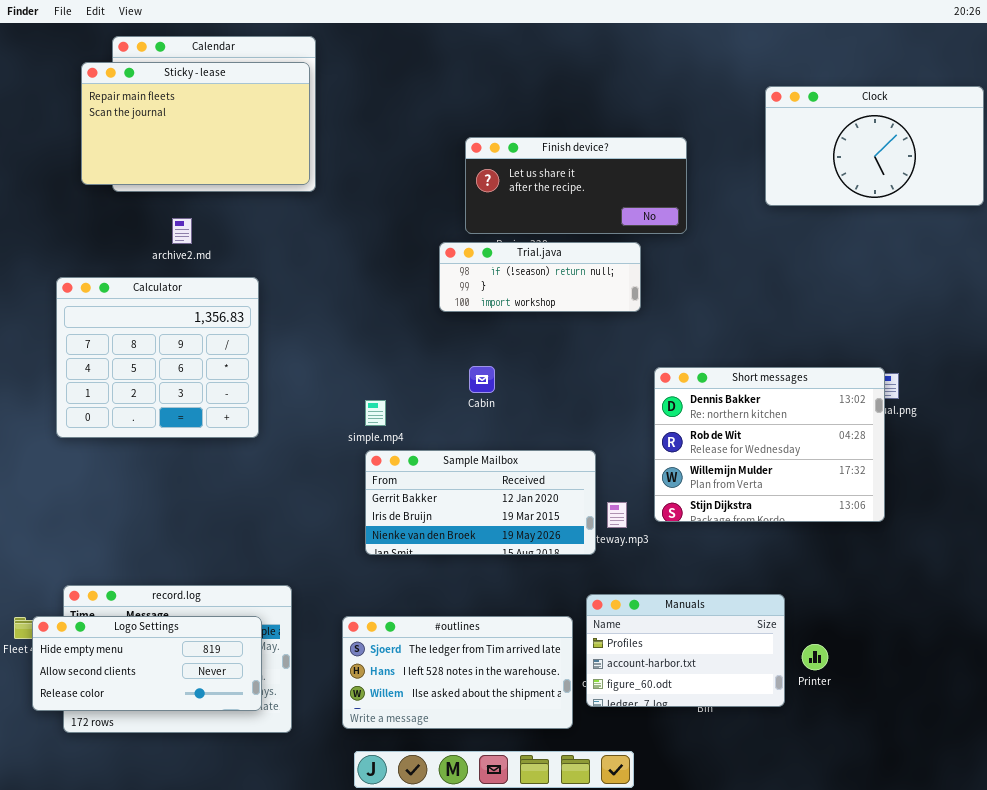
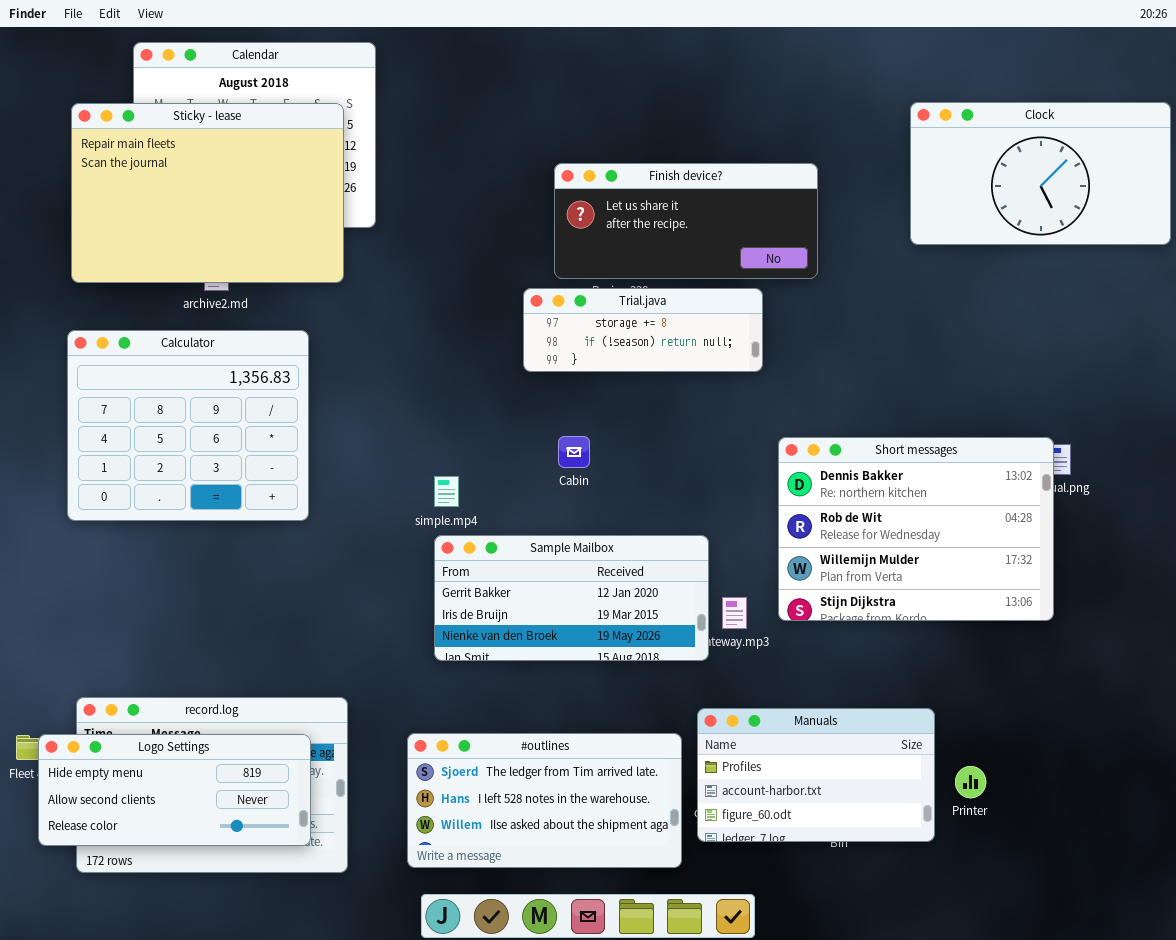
Sticky - lease: [81,62,310,185] -> [71,103,344,283], moved, resized
Trial.java: [439,242,641,312] -> [523,288,763,372], scrolled up 1 row

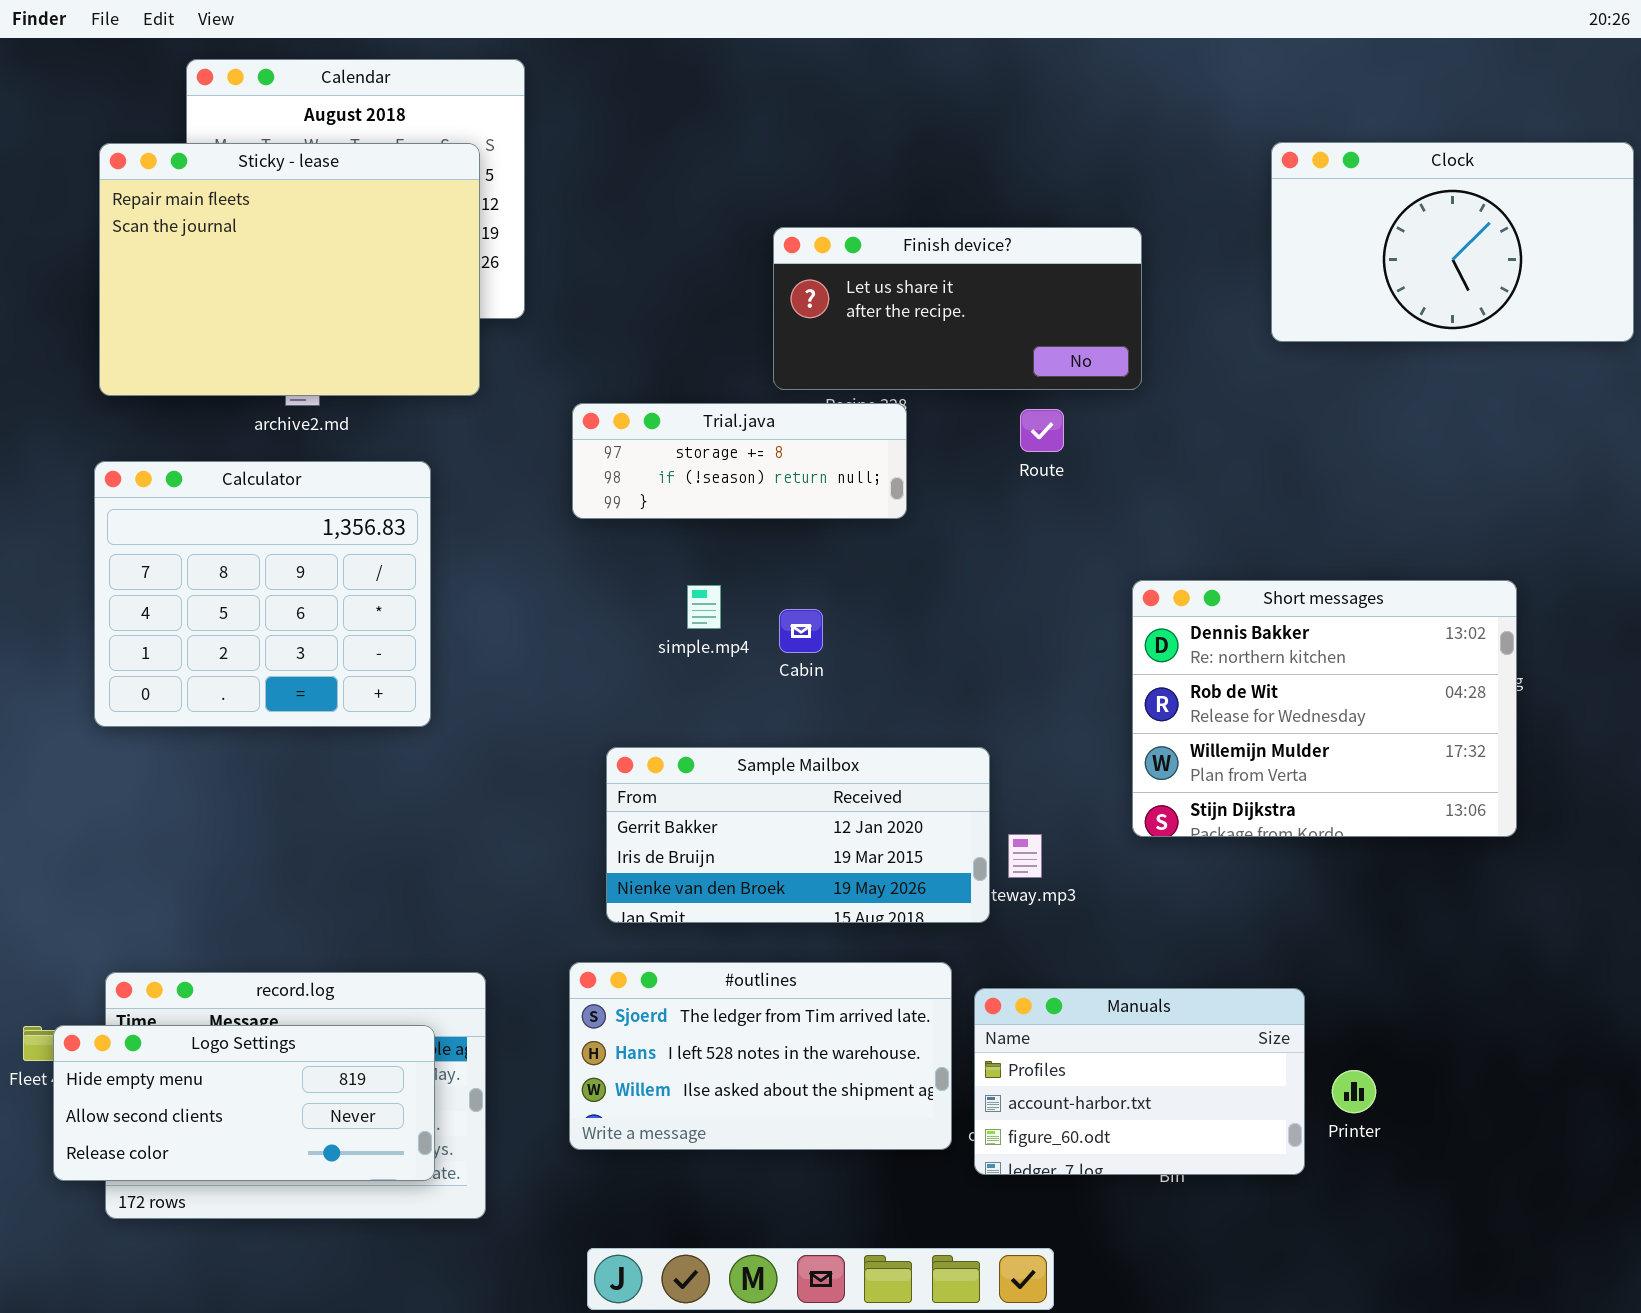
Trial.java: [523,288,763,372] -> [572,403,907,519], moved
Short messages: [778,437,1054,621] -> [1132,580,1517,837], moved
simple.mp4: [434,476,459,507] -> [687,585,721,629], moved
#outlines: [407,733,682,868] -> [569,962,952,1150], moved

